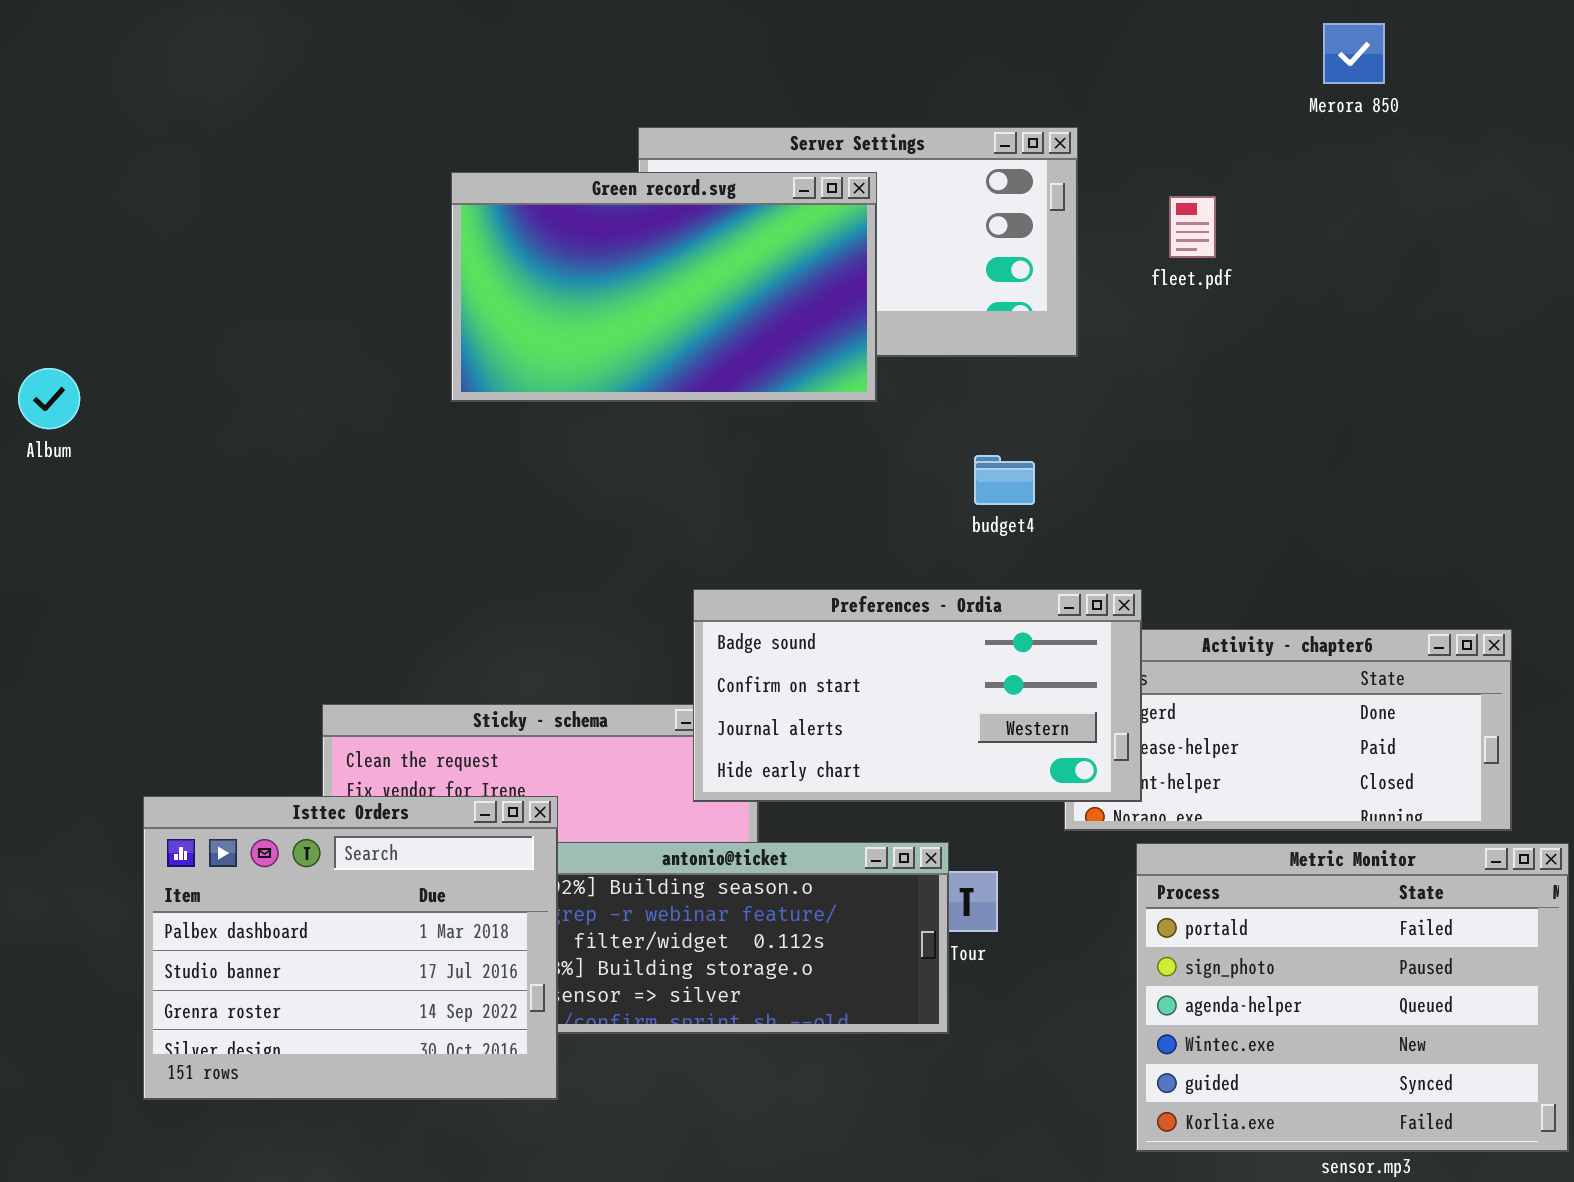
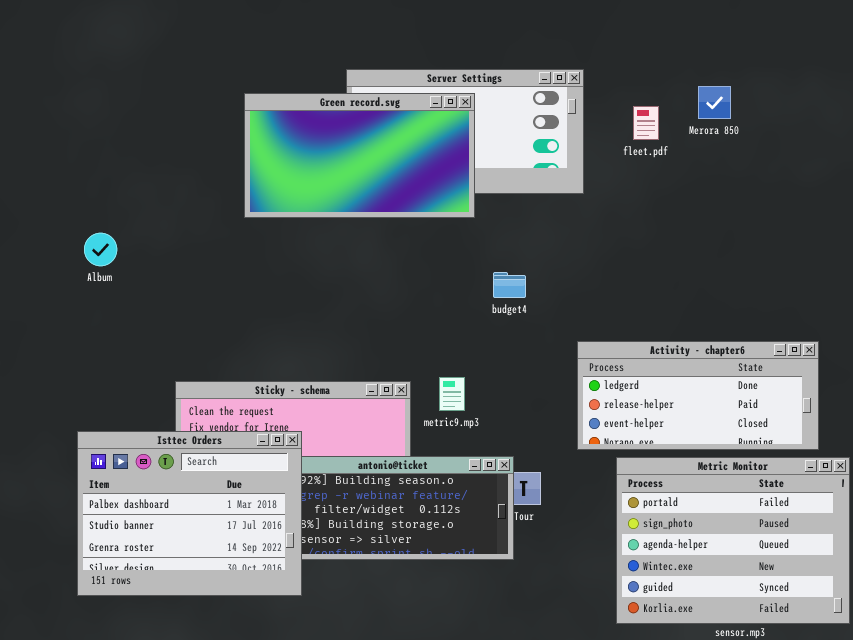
Merora 850: [1323,23,1385,84] -> [698,86,731,119], moved
Album: [18,368,80,429] -> [84,233,117,266], moved
budget4: [974,455,1035,505] -> [493,272,526,298], moved
Preferences - Ordia: [693,589,1142,802] -> none, closed

